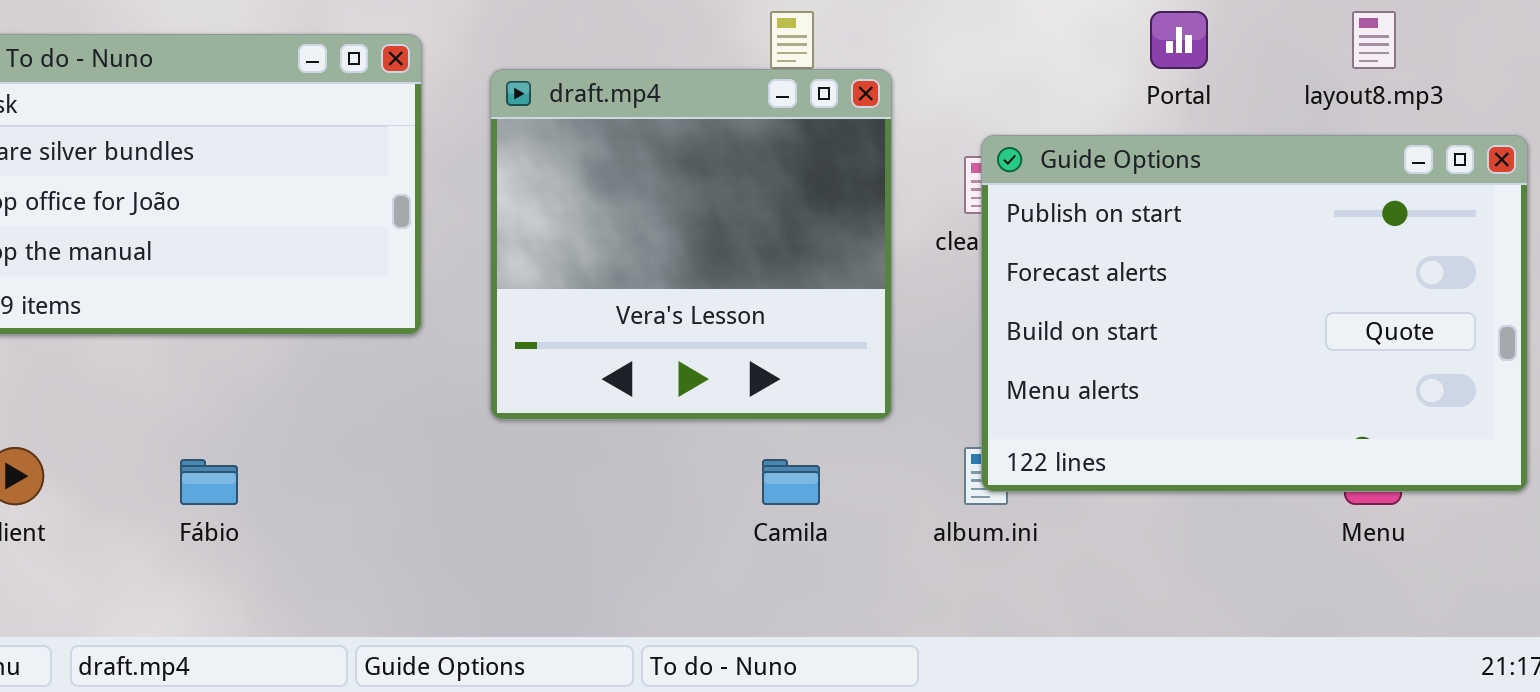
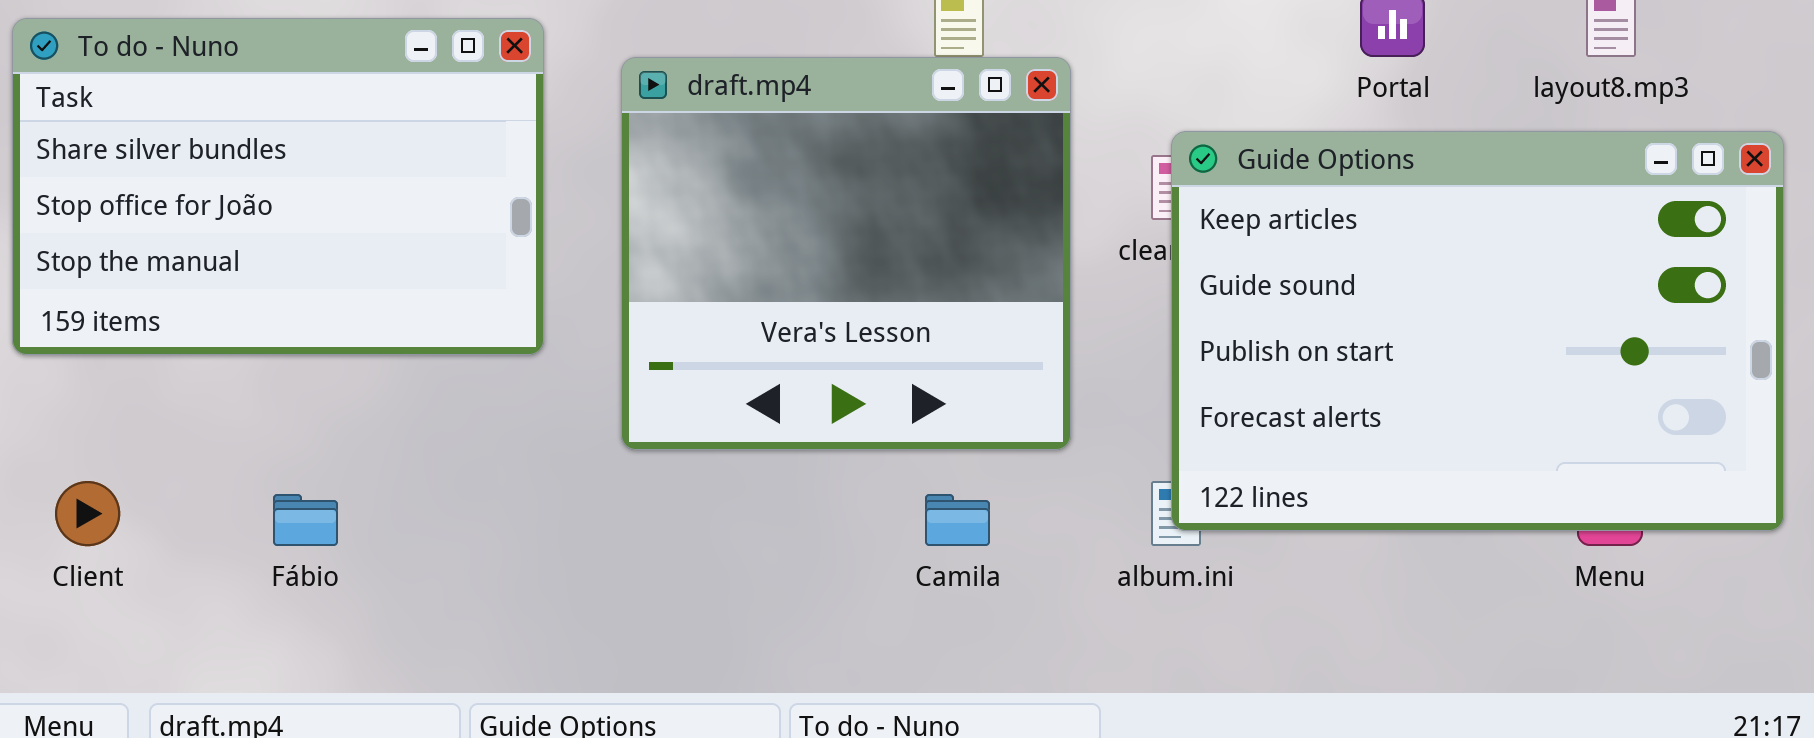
Guide Options: [981,135,1528,492] -> [1171,131,1784,531], scrolled up 2 rows

